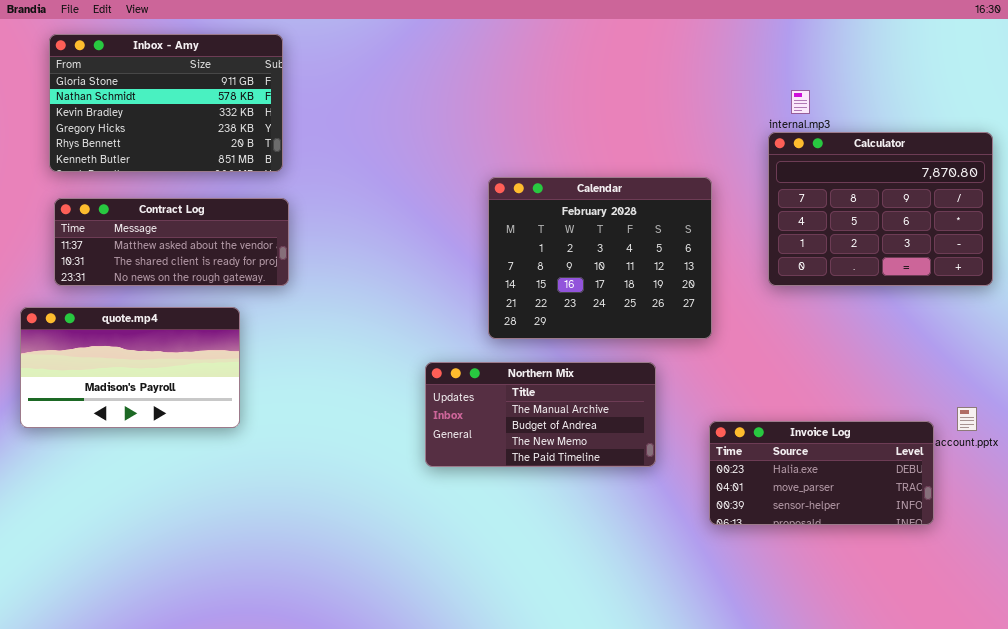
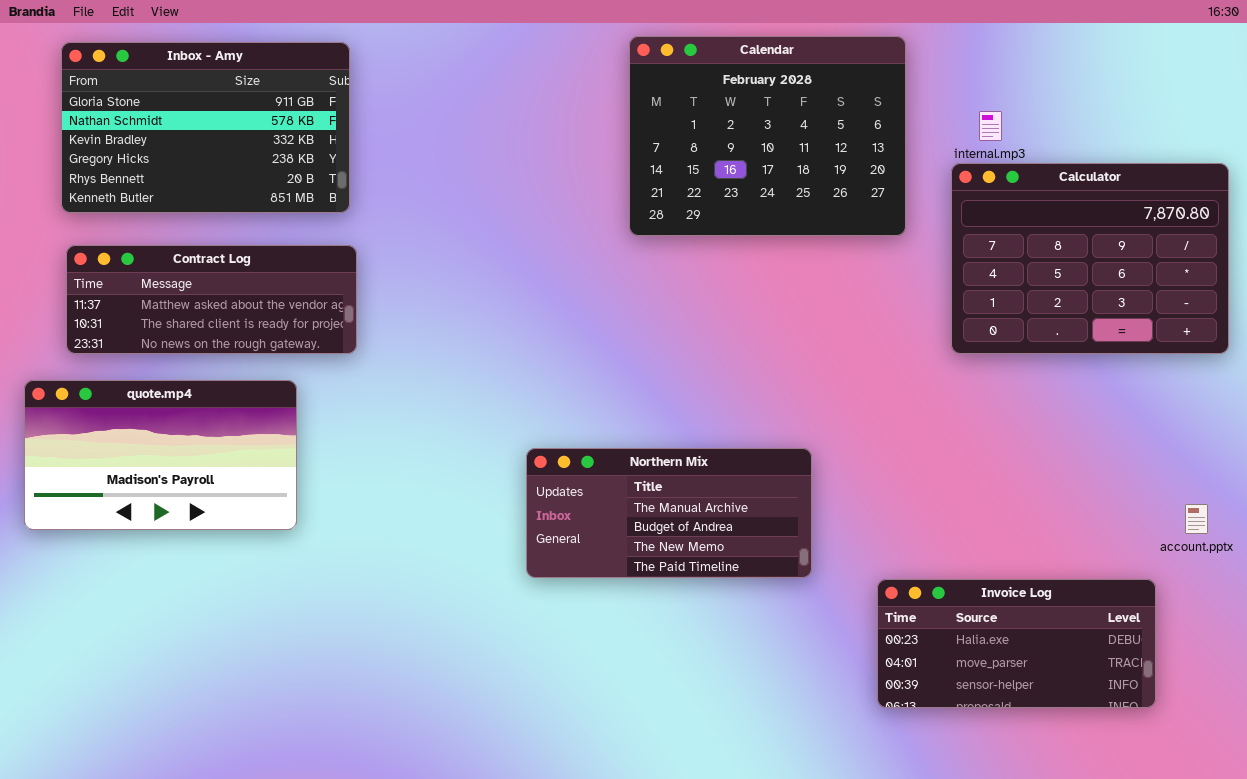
Calendar: [488,177,712,339] -> [629,36,906,236], moved
Invoice Log: [709,421,934,525] -> [877,579,1156,708], moved

